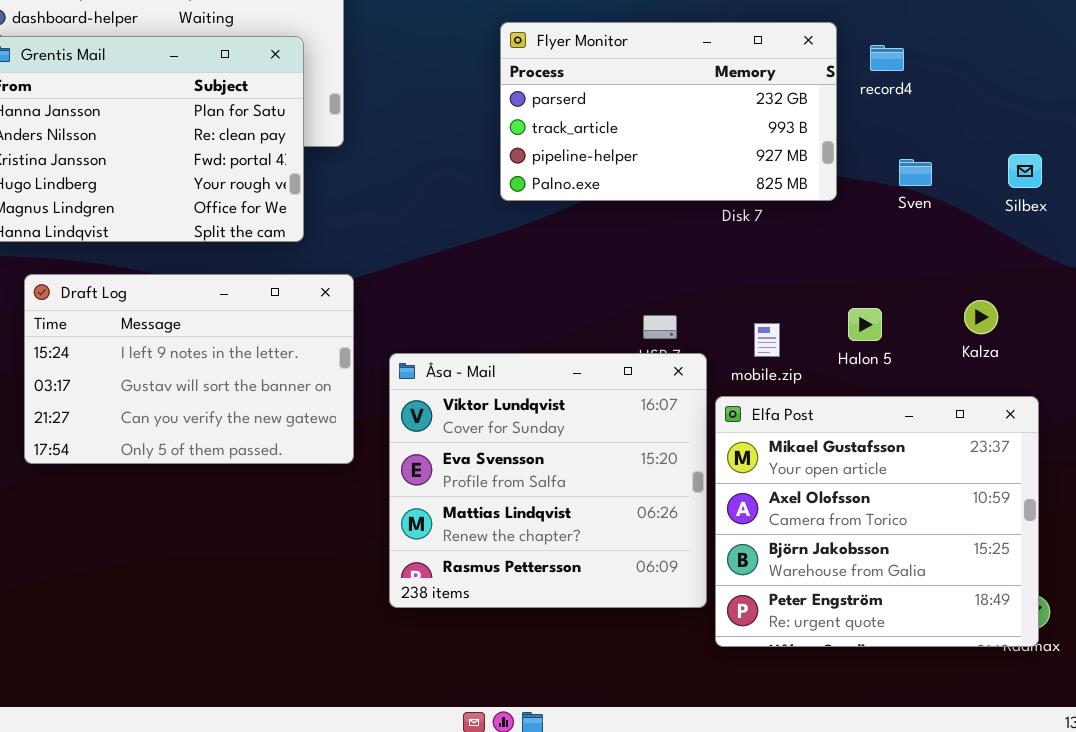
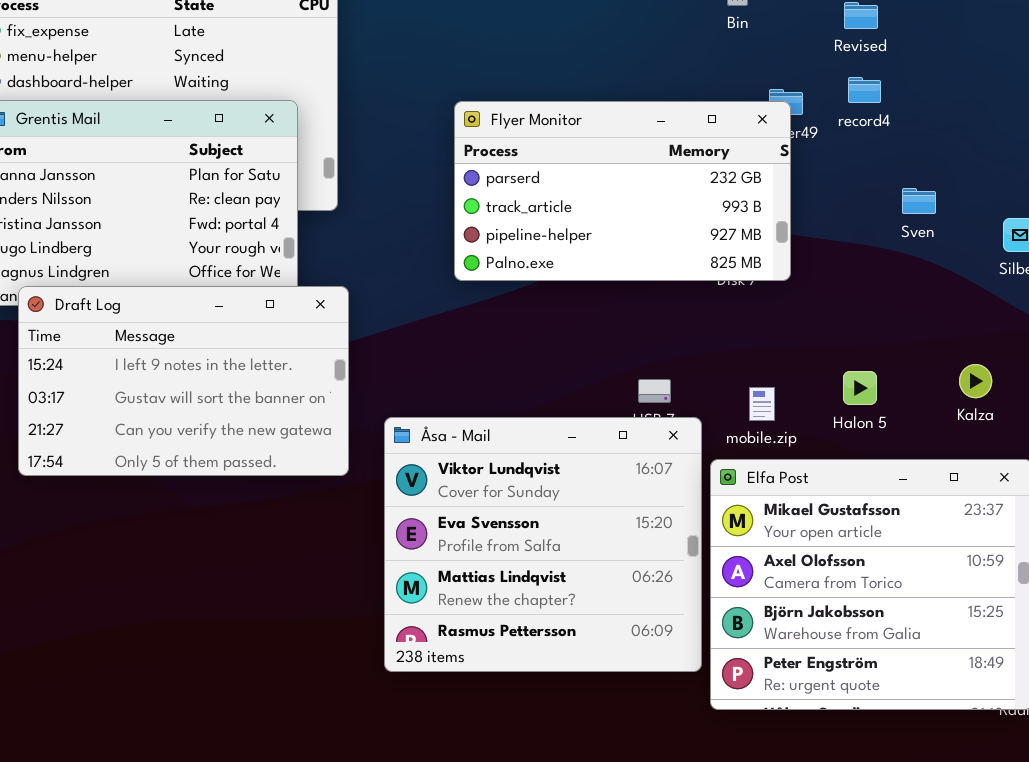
Flyer Monitor: [500,22,837,201] -> [454,101,791,281], moved
record4: [870,45,904,71] -> [848,77,881,103], moved
Sven: [899,159,932,186] -> [902,188,936,214], moved
Draft Log: [24,274,354,464] -> [18,286,349,476], moved

